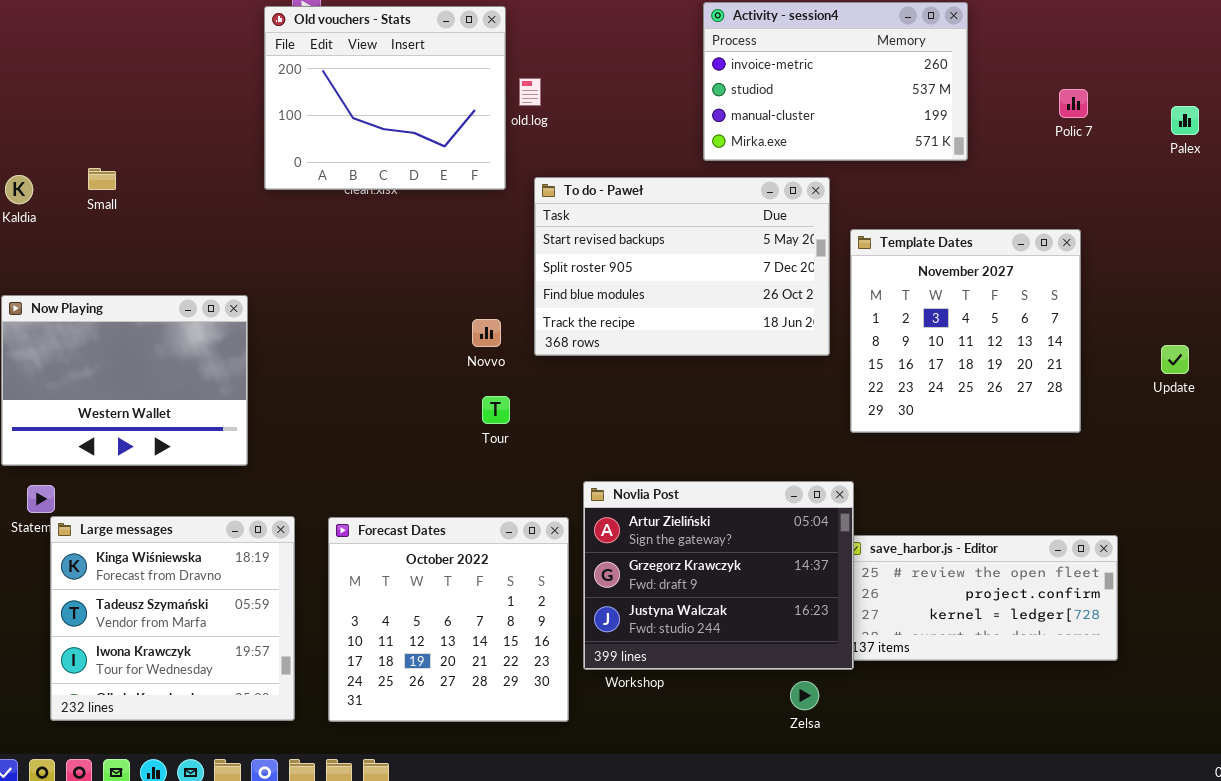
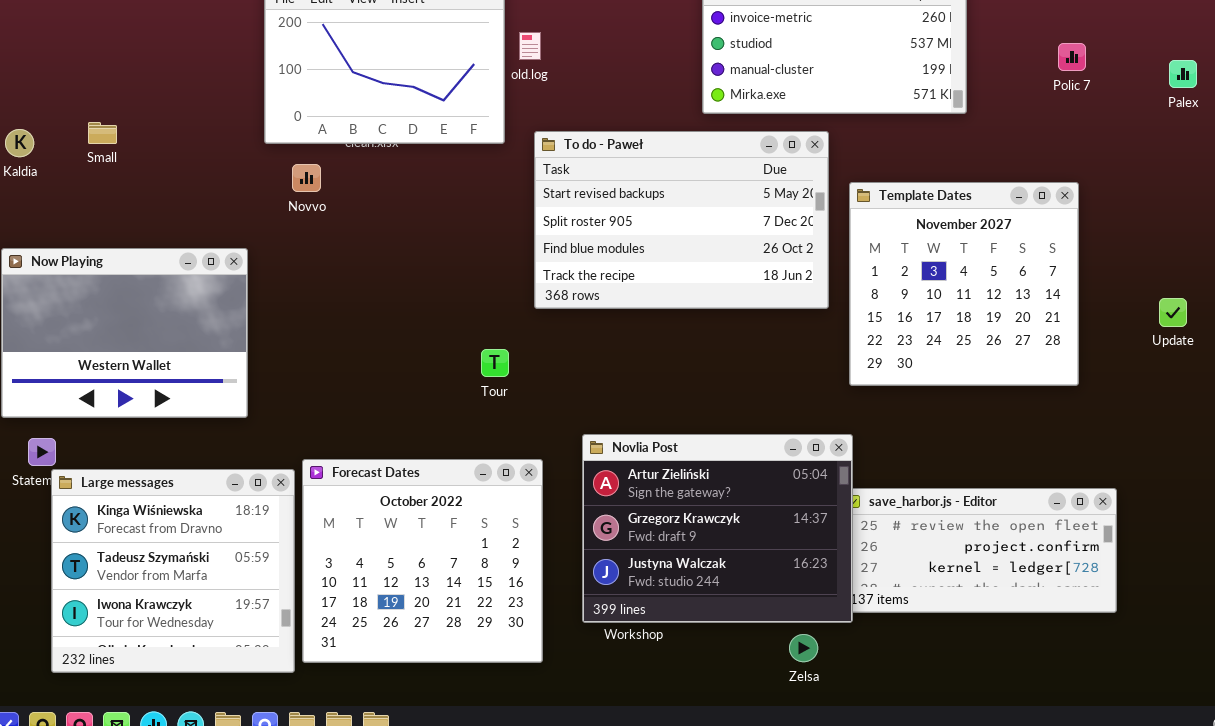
Novvo: [472,319,501,347] -> [292,164,321,192], moved
Forecast Dates: [328,517,569,722] -> [302,459,543,663], moved

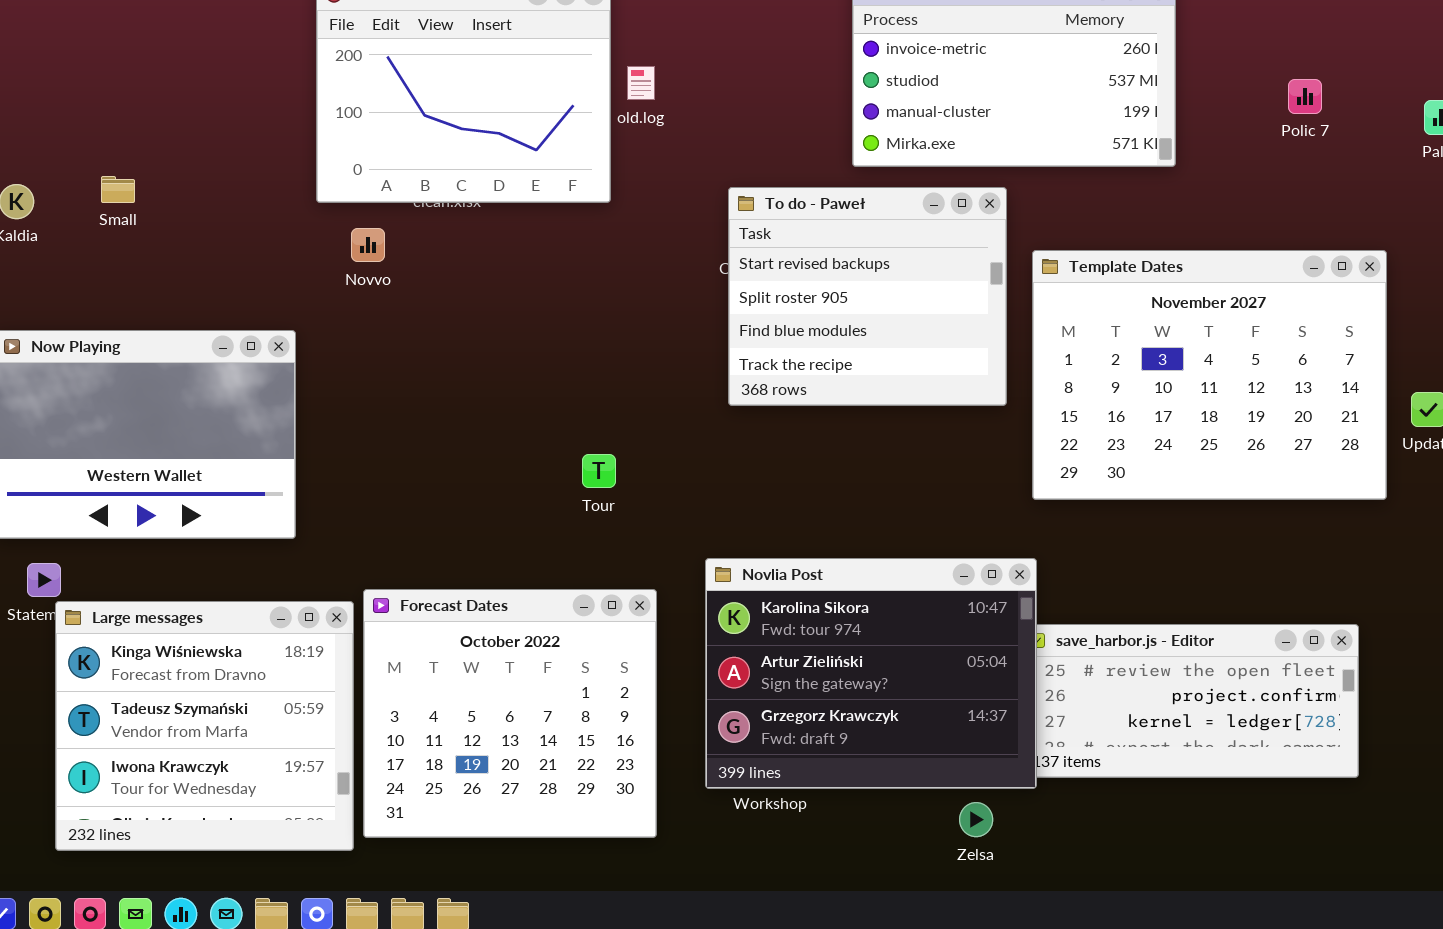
To do - Paweł: [534,131,829,309] -> [728,187,1007,406], resized
Template Dates: [849,182,1079,386] -> [1032,250,1387,500], resized
Novlia Post: [582,434,853,623] -> [705,558,1037,789], scrolled up 1 row

